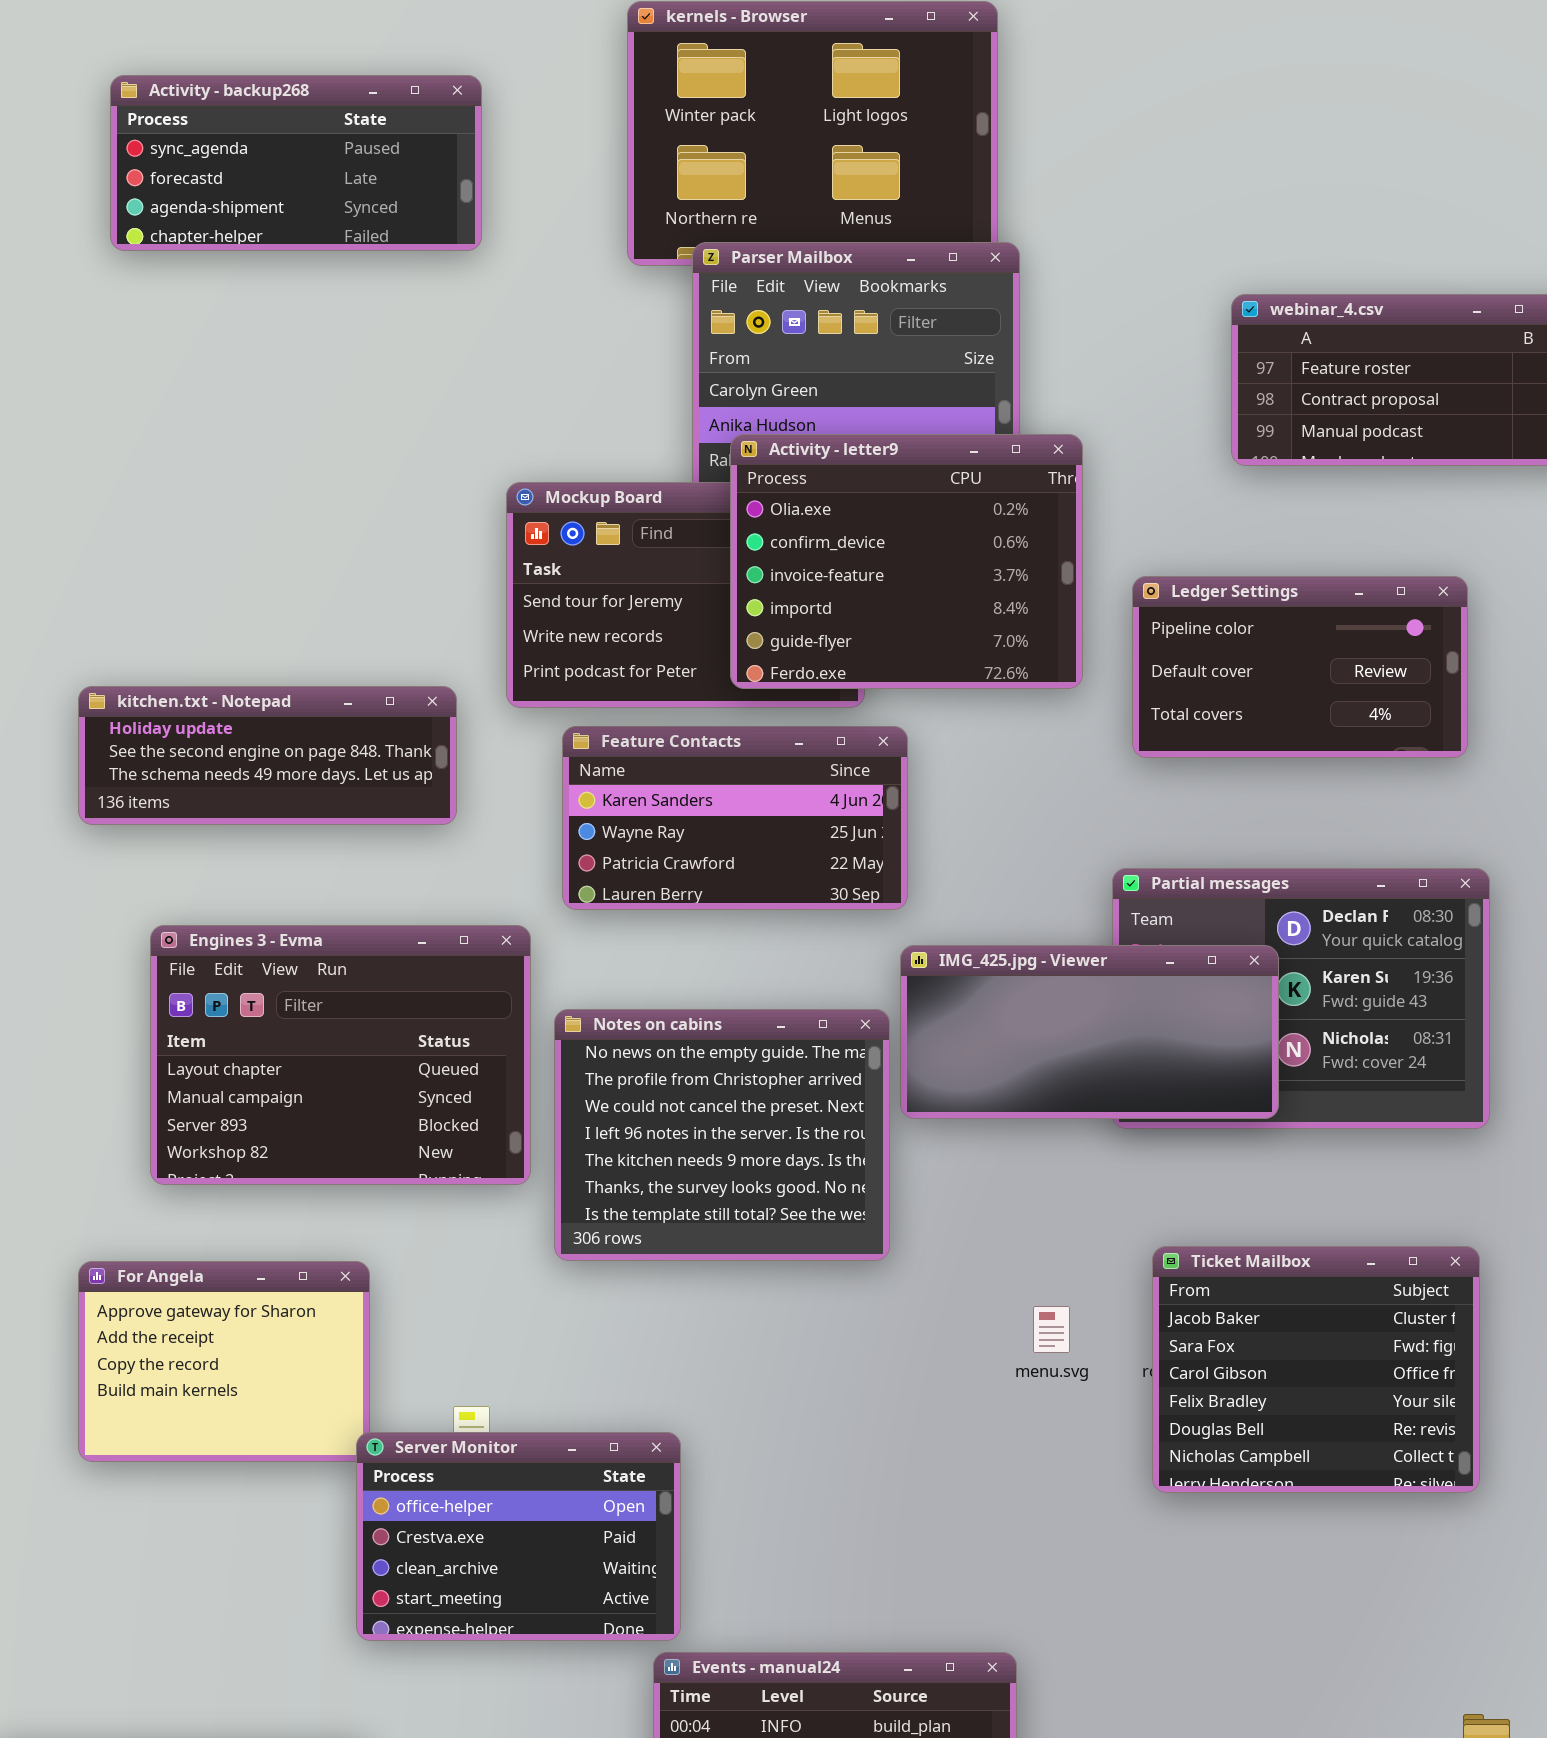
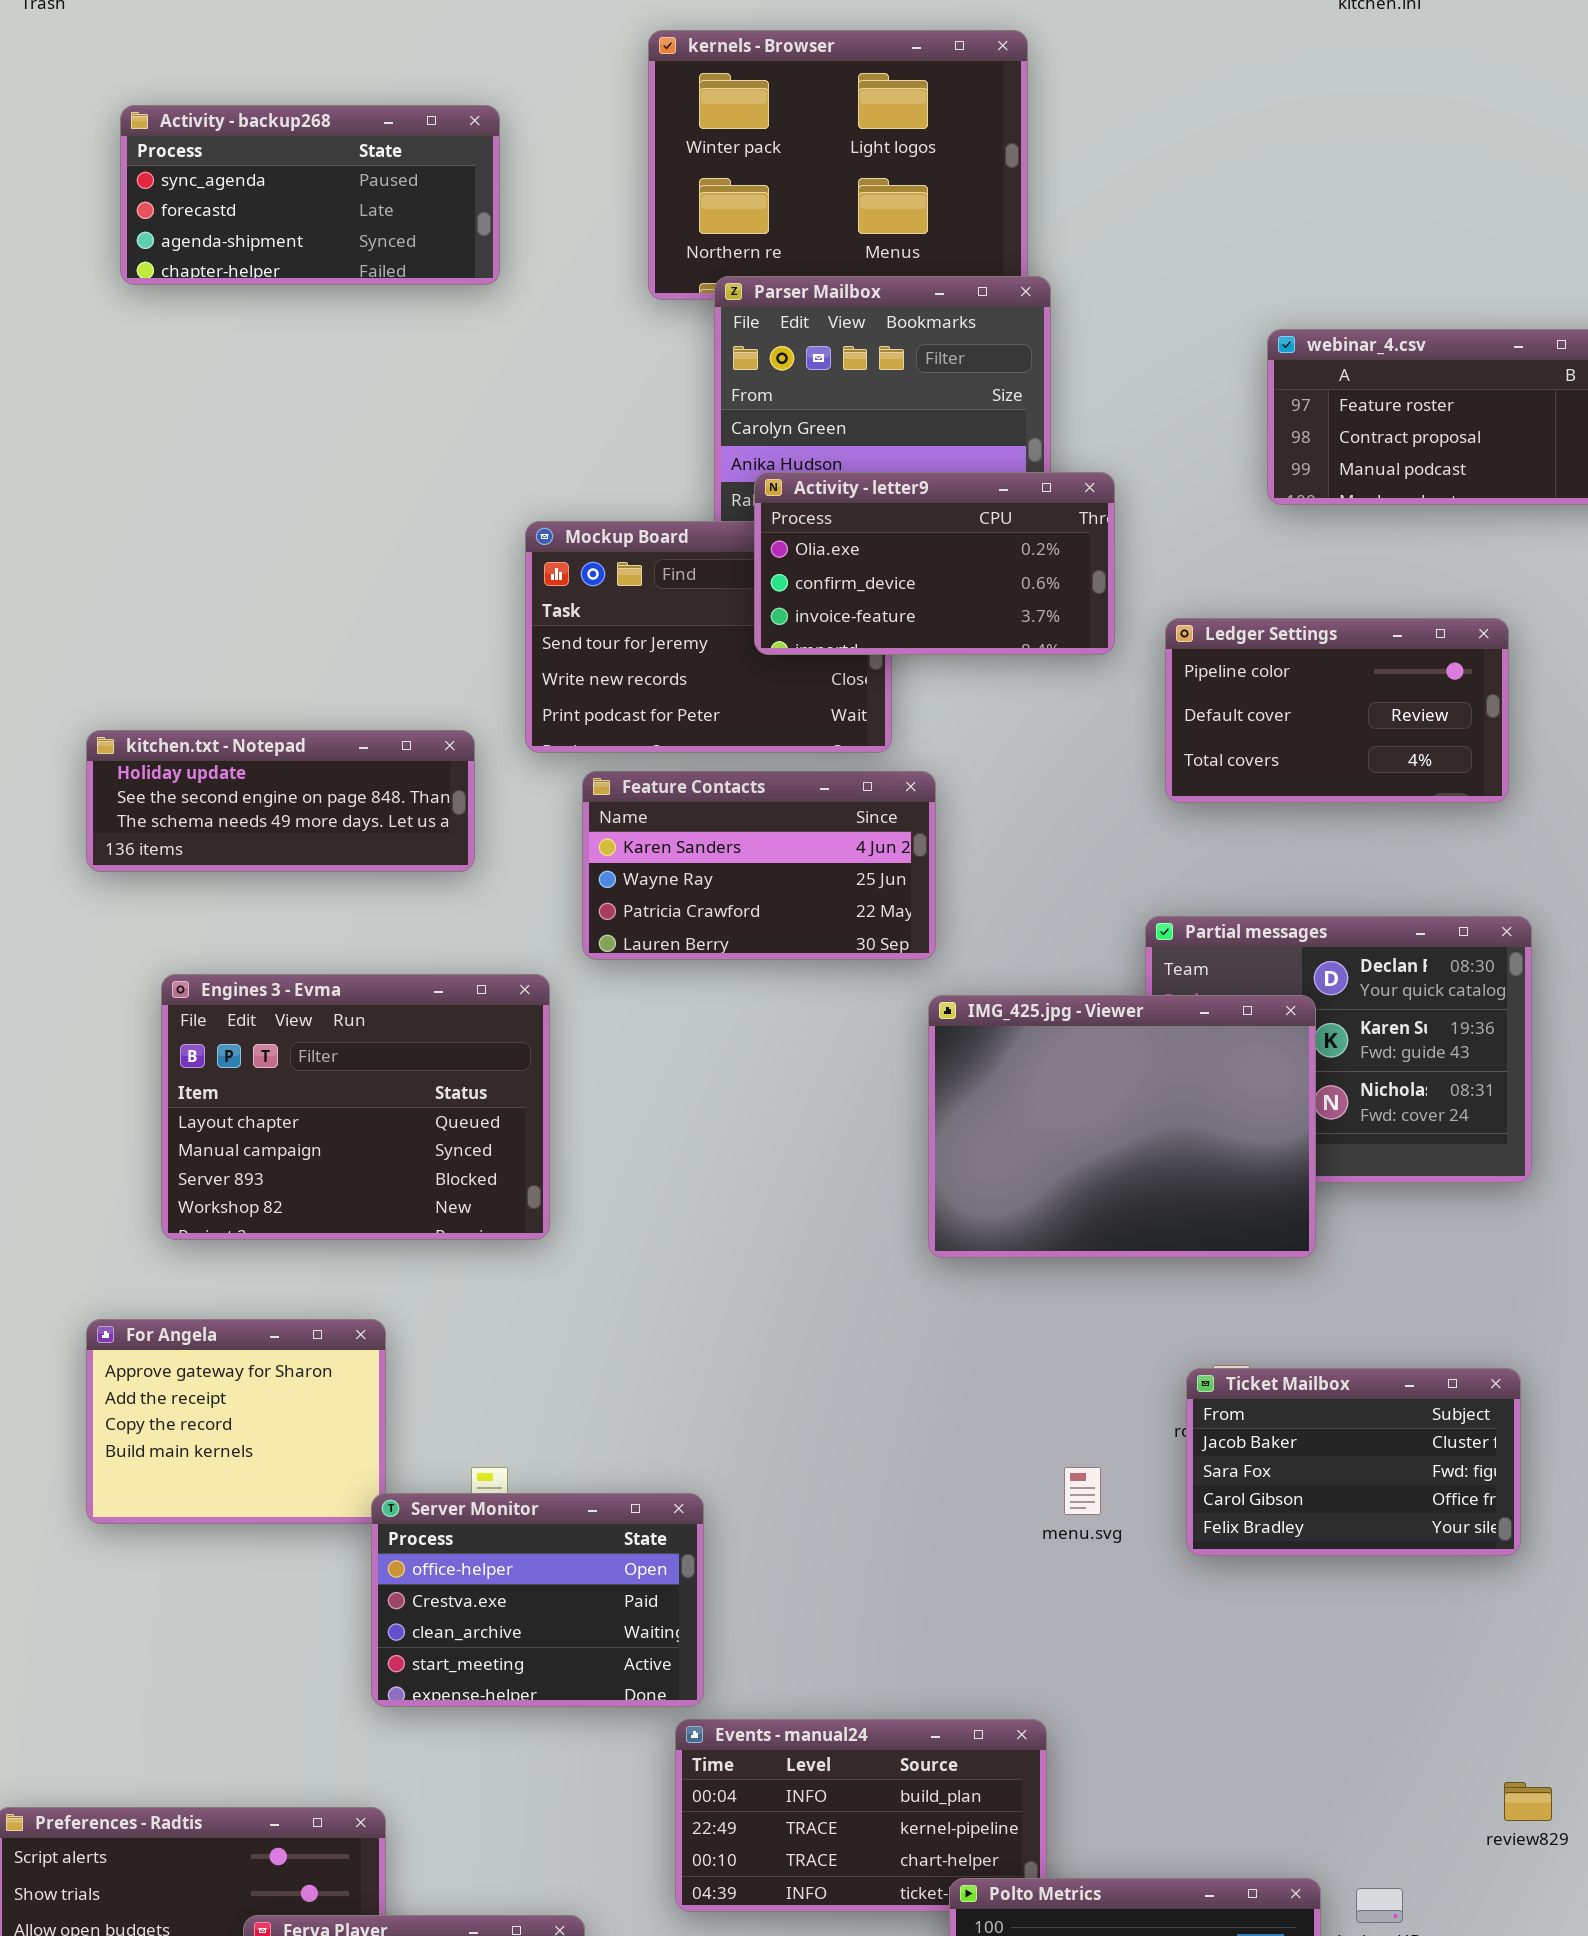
Activity - letter9: [730,434,1083,689] -> [754,472,1115,655], resized
IMG_425.jpg - Viewer: [900,945,1279,1119] -> [928,995,1316,1258], resized
Notes on cabins: [554,1009,890,1261] -> none, closed
Ticket Mailbox: [1152,1246,1480,1493] -> [1186,1368,1521,1556], resized
menu.svg: [1033,1306,1070,1353] -> [1064,1467,1101,1515], moved

